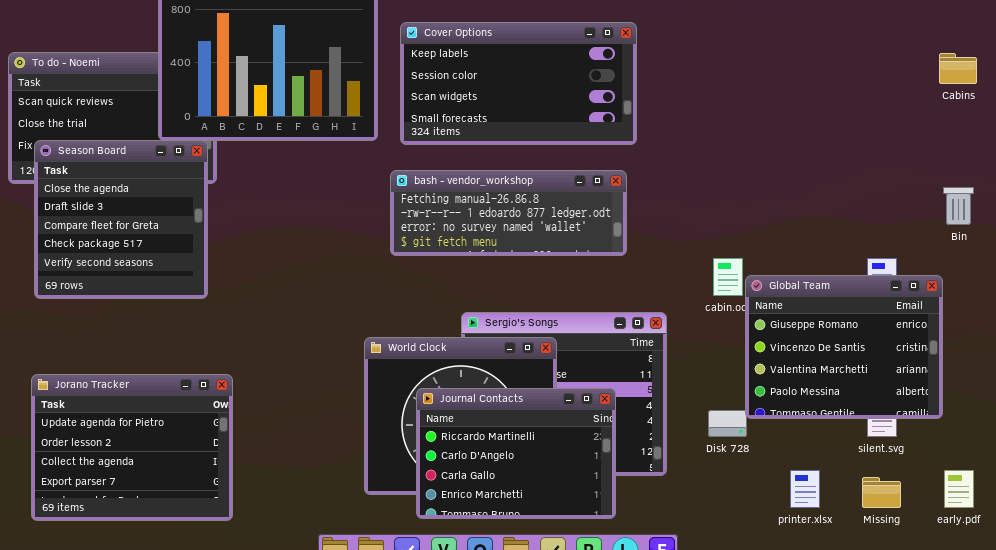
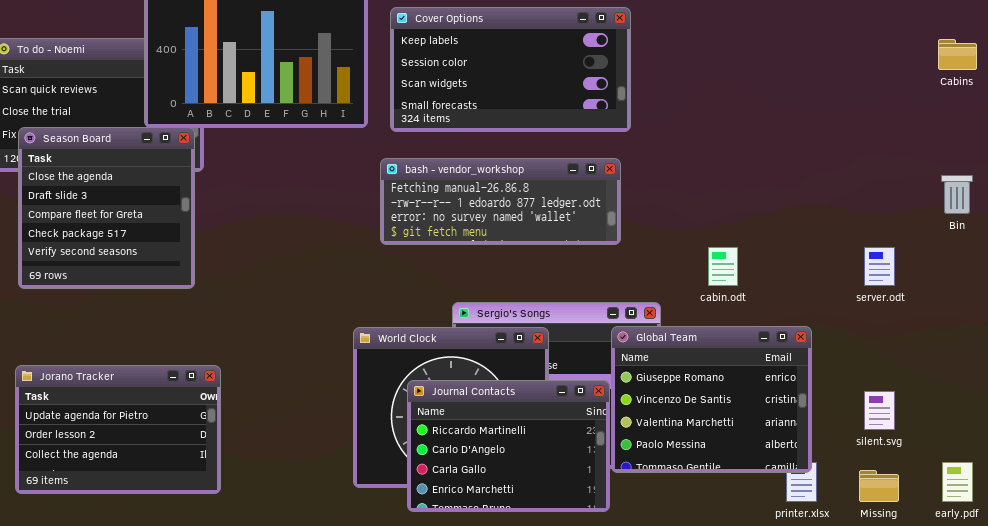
Global Team: [745,275,943,419] -> [611,326,812,473], moved
Jorano Tracker: [31,374,233,521] -> [15,365,221,494], resized

